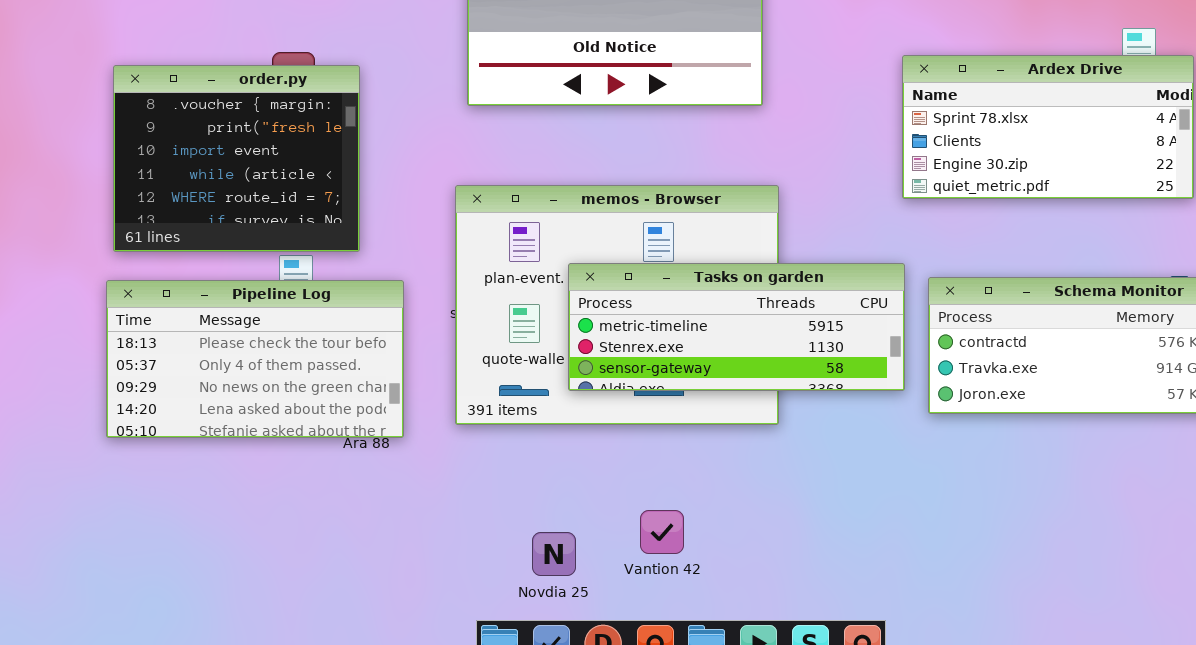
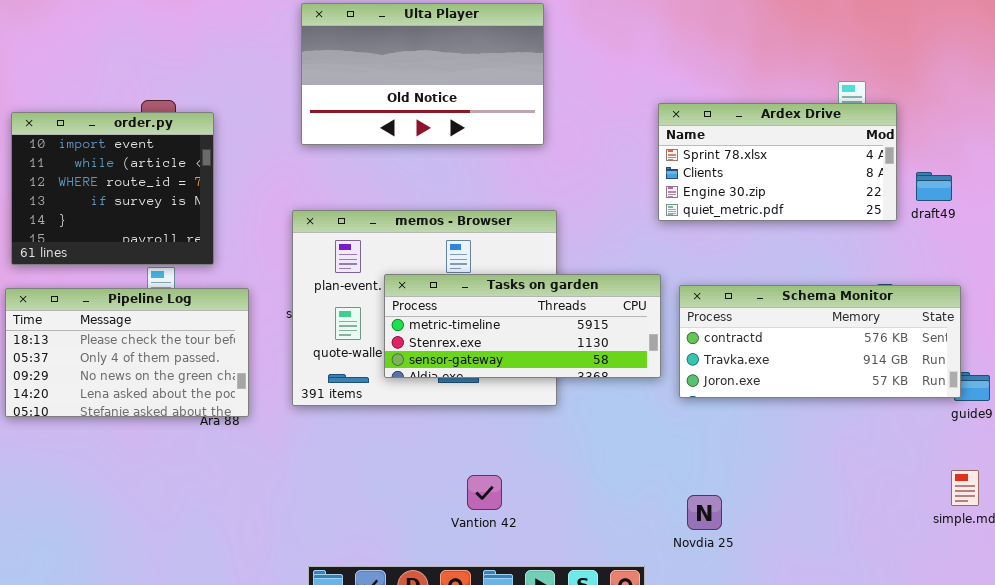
order.py: [113,65,360,252] -> [11,112,214,265], scrolled down 2 rows
Vantion 42: [640,510,684,554] -> [467,475,502,510], moved
Novdia 25: [532,532,576,576] -> [687,495,722,530], moved

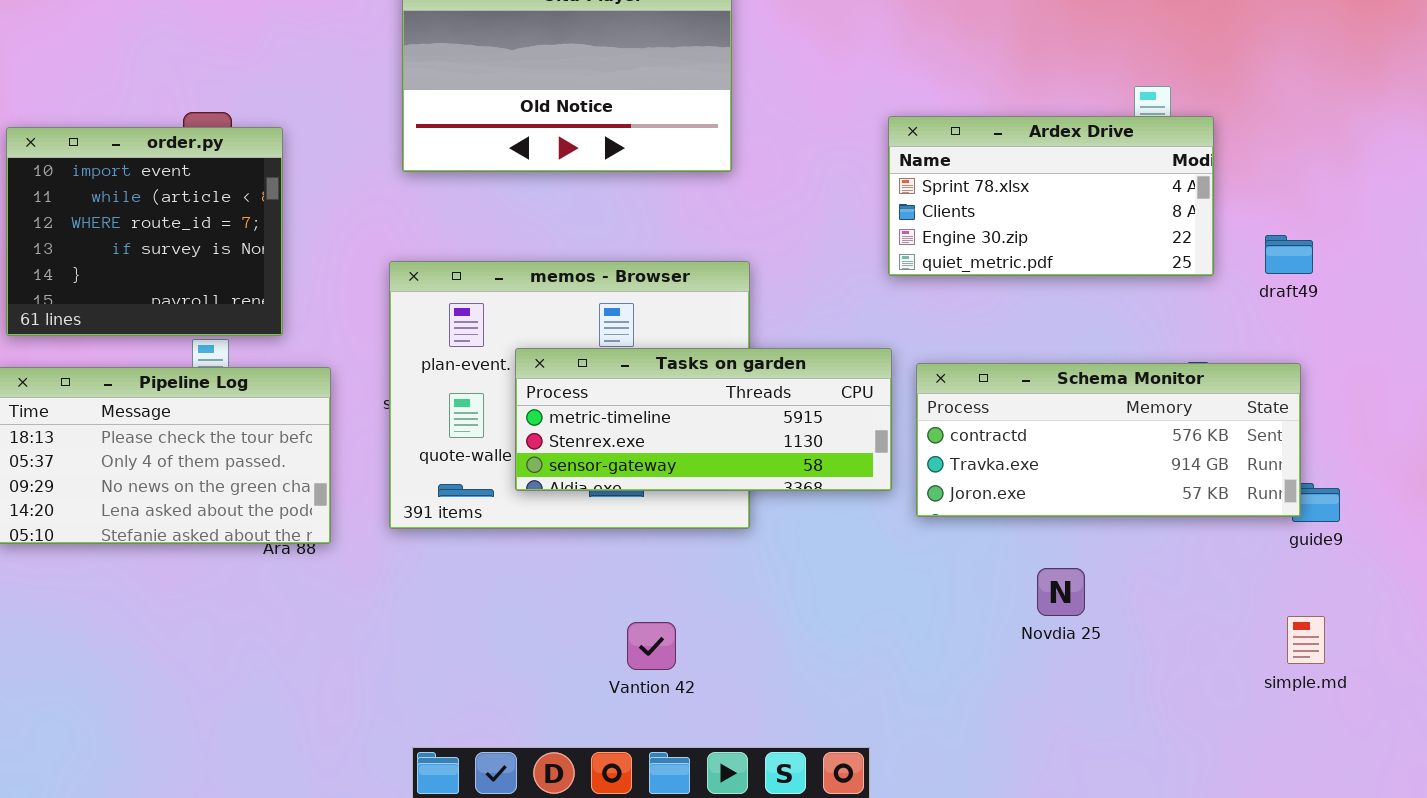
draft49: [916,172,952,201] -> [1265,235,1313,274], moved
Novdia 25: [687,495,722,530] -> [1037,568,1085,616], moved

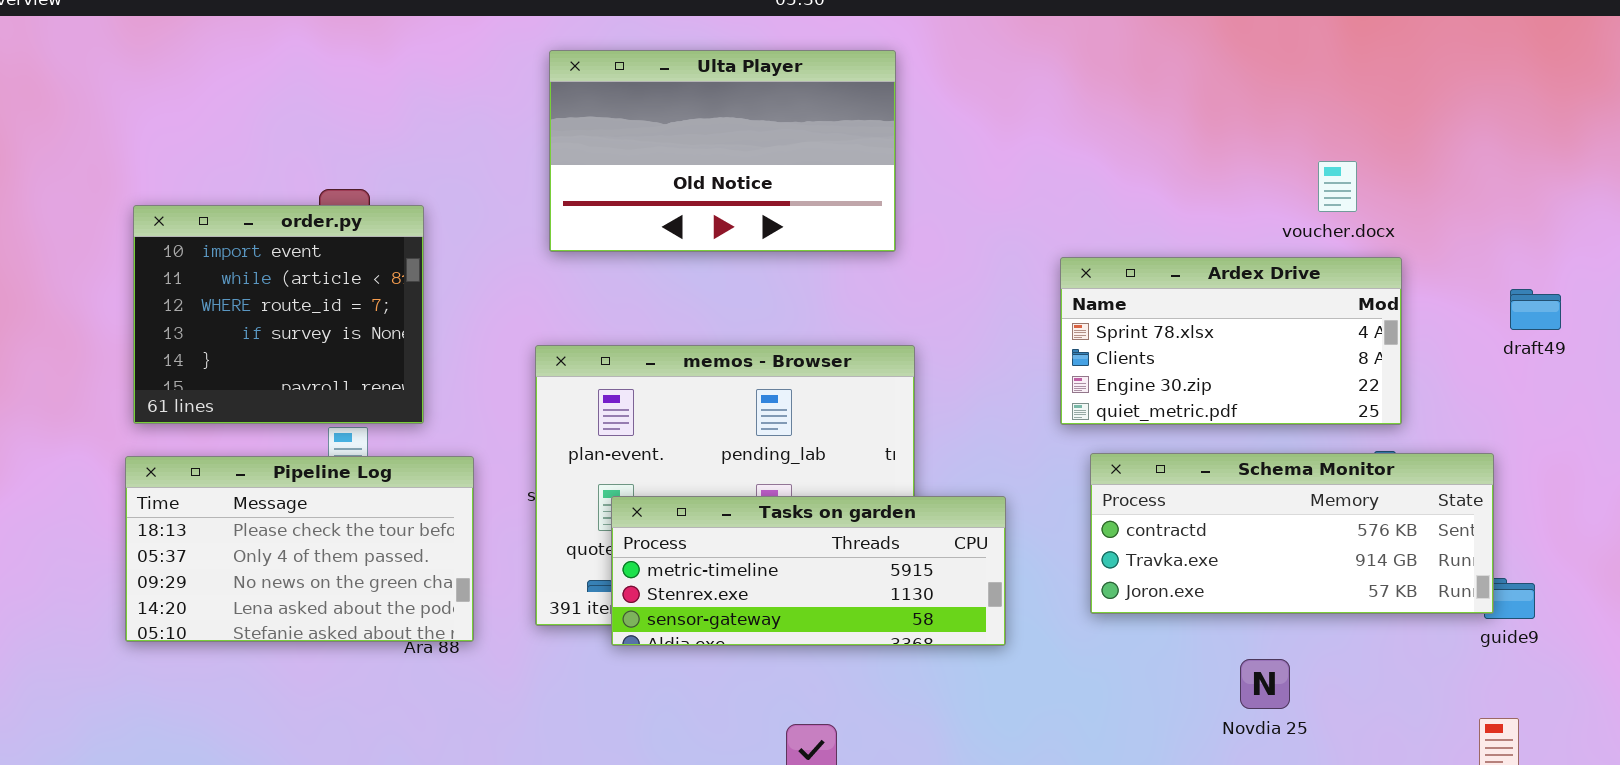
Ardex Drive: [888,116,1214,276] -> [1060,257,1402,425], moved
draft49: [1265,235,1313,274] -> [1510,289,1561,330], moved
Tasks on garden: [515,348,892,491] -> [611,496,1006,646], moved
Novdia 25: [1037,568,1085,616] -> [1240,659,1290,709], moved

